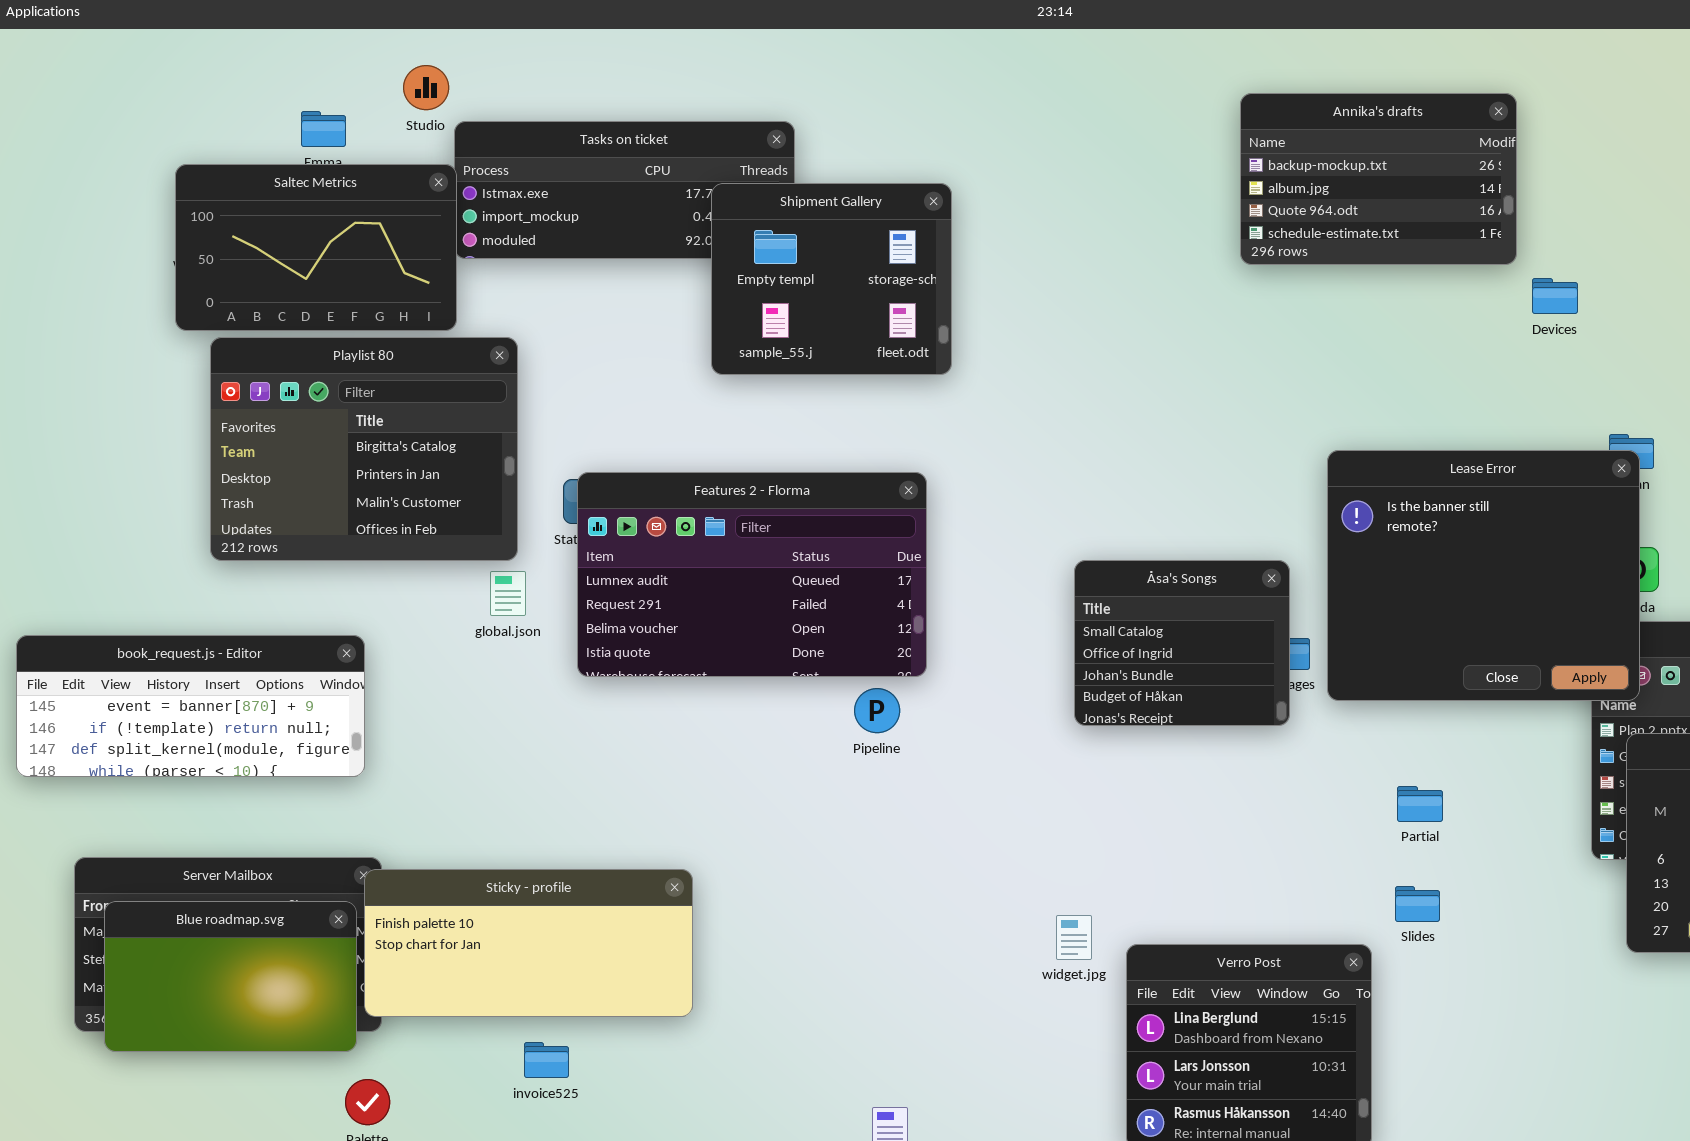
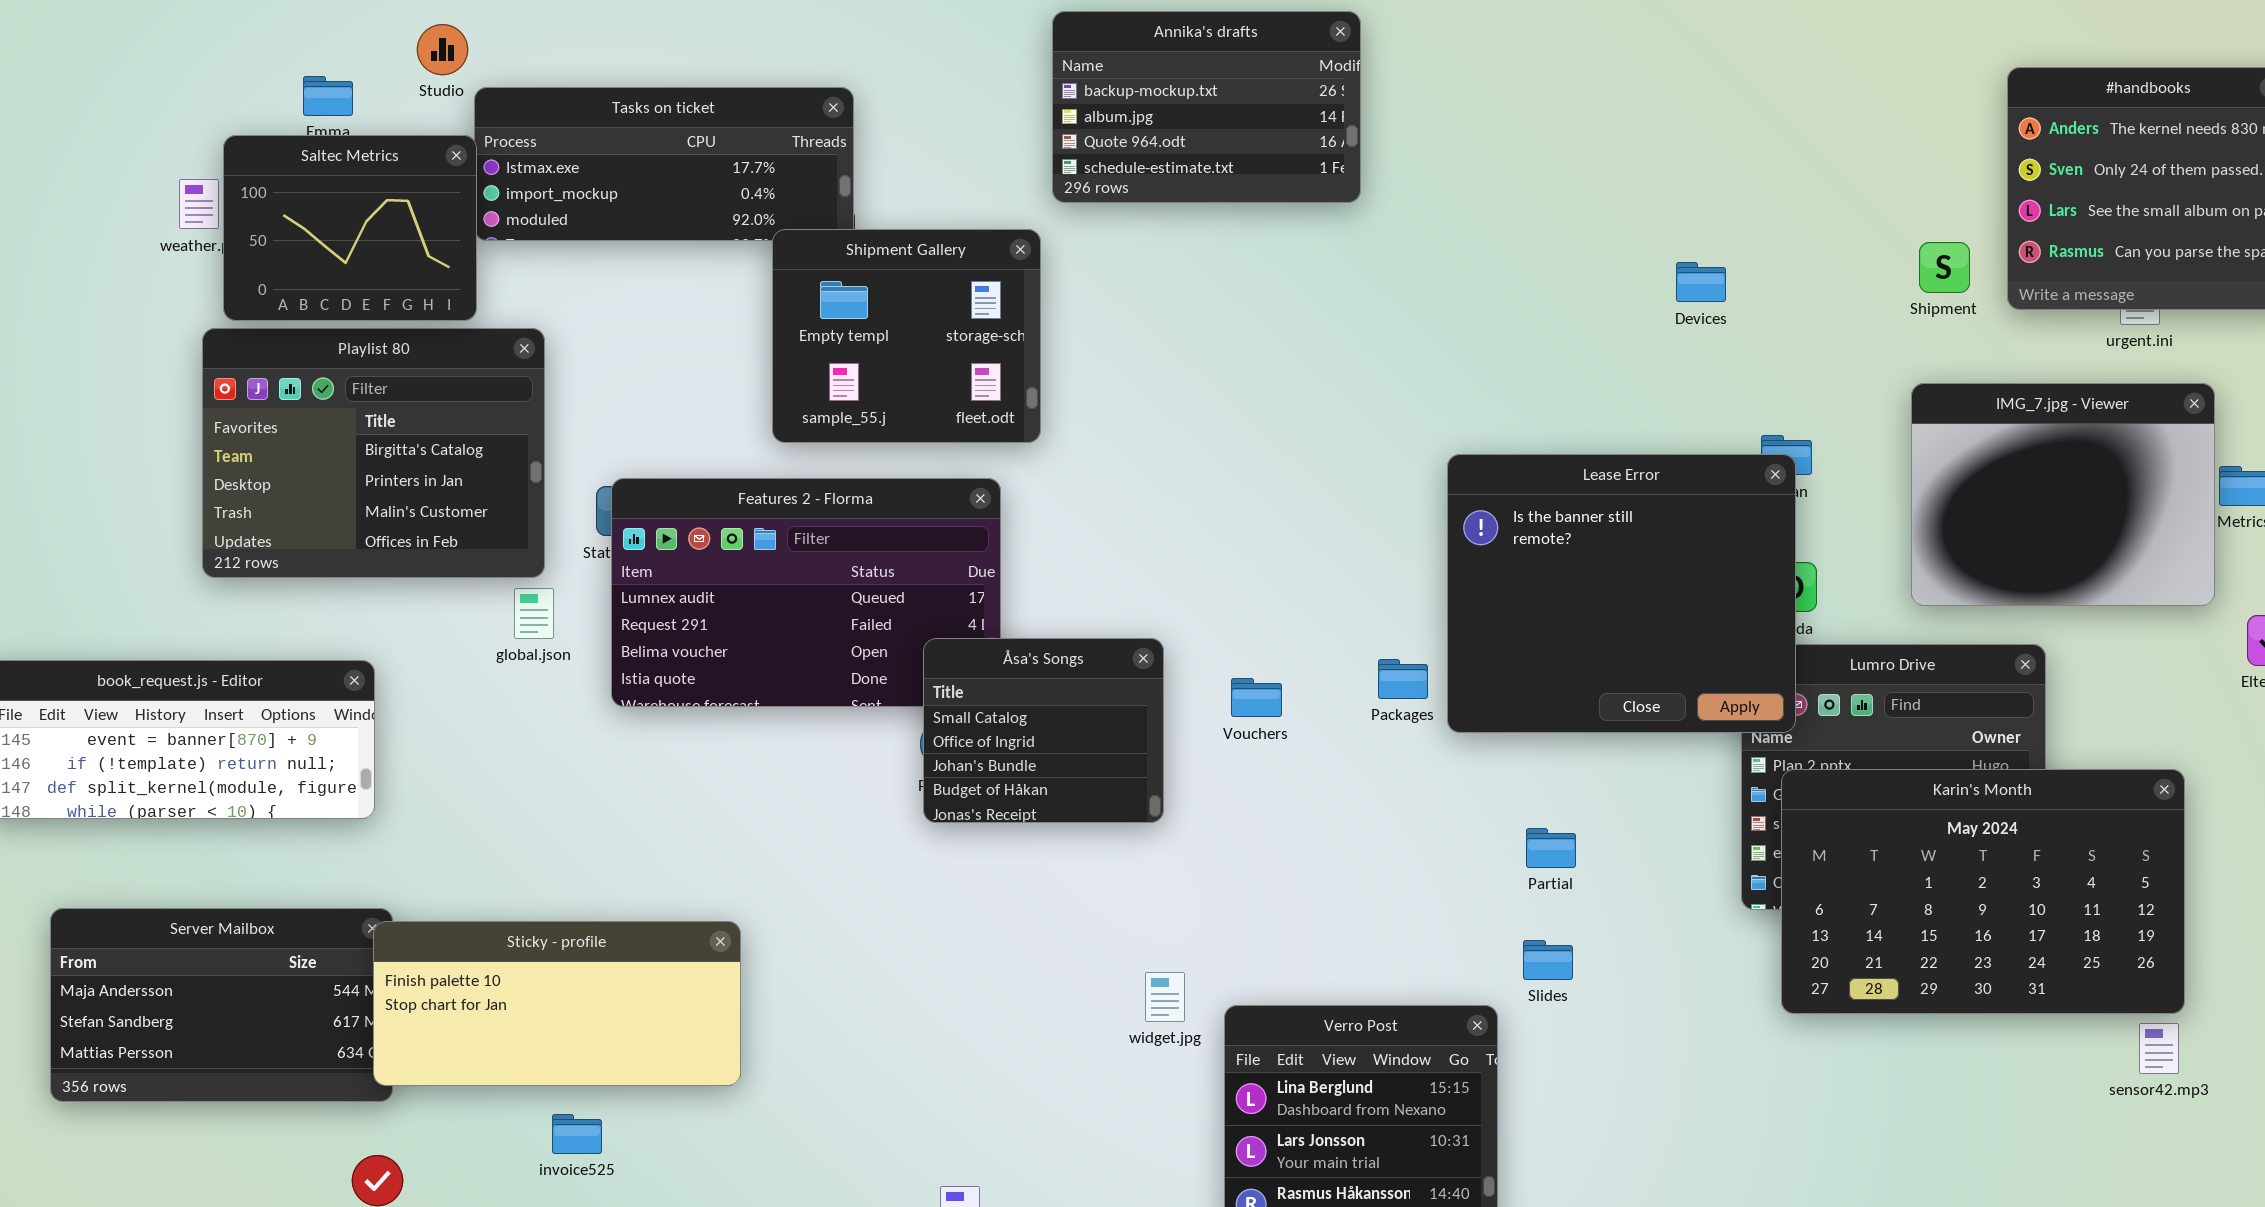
Annika's drafts: [1240,93,1517,265] -> [1052,11,1361,203], moved
Saltec Metrics: [175,164,457,331] -> [223,135,477,321], resized
Shipment Gallery: [711,183,952,375] -> [772,229,1041,443], moved
Åsa's Songs: [1074,560,1290,726] -> [923,638,1164,823], moved
Blue roadmap.svg: [104,901,357,1052] -> none, closed

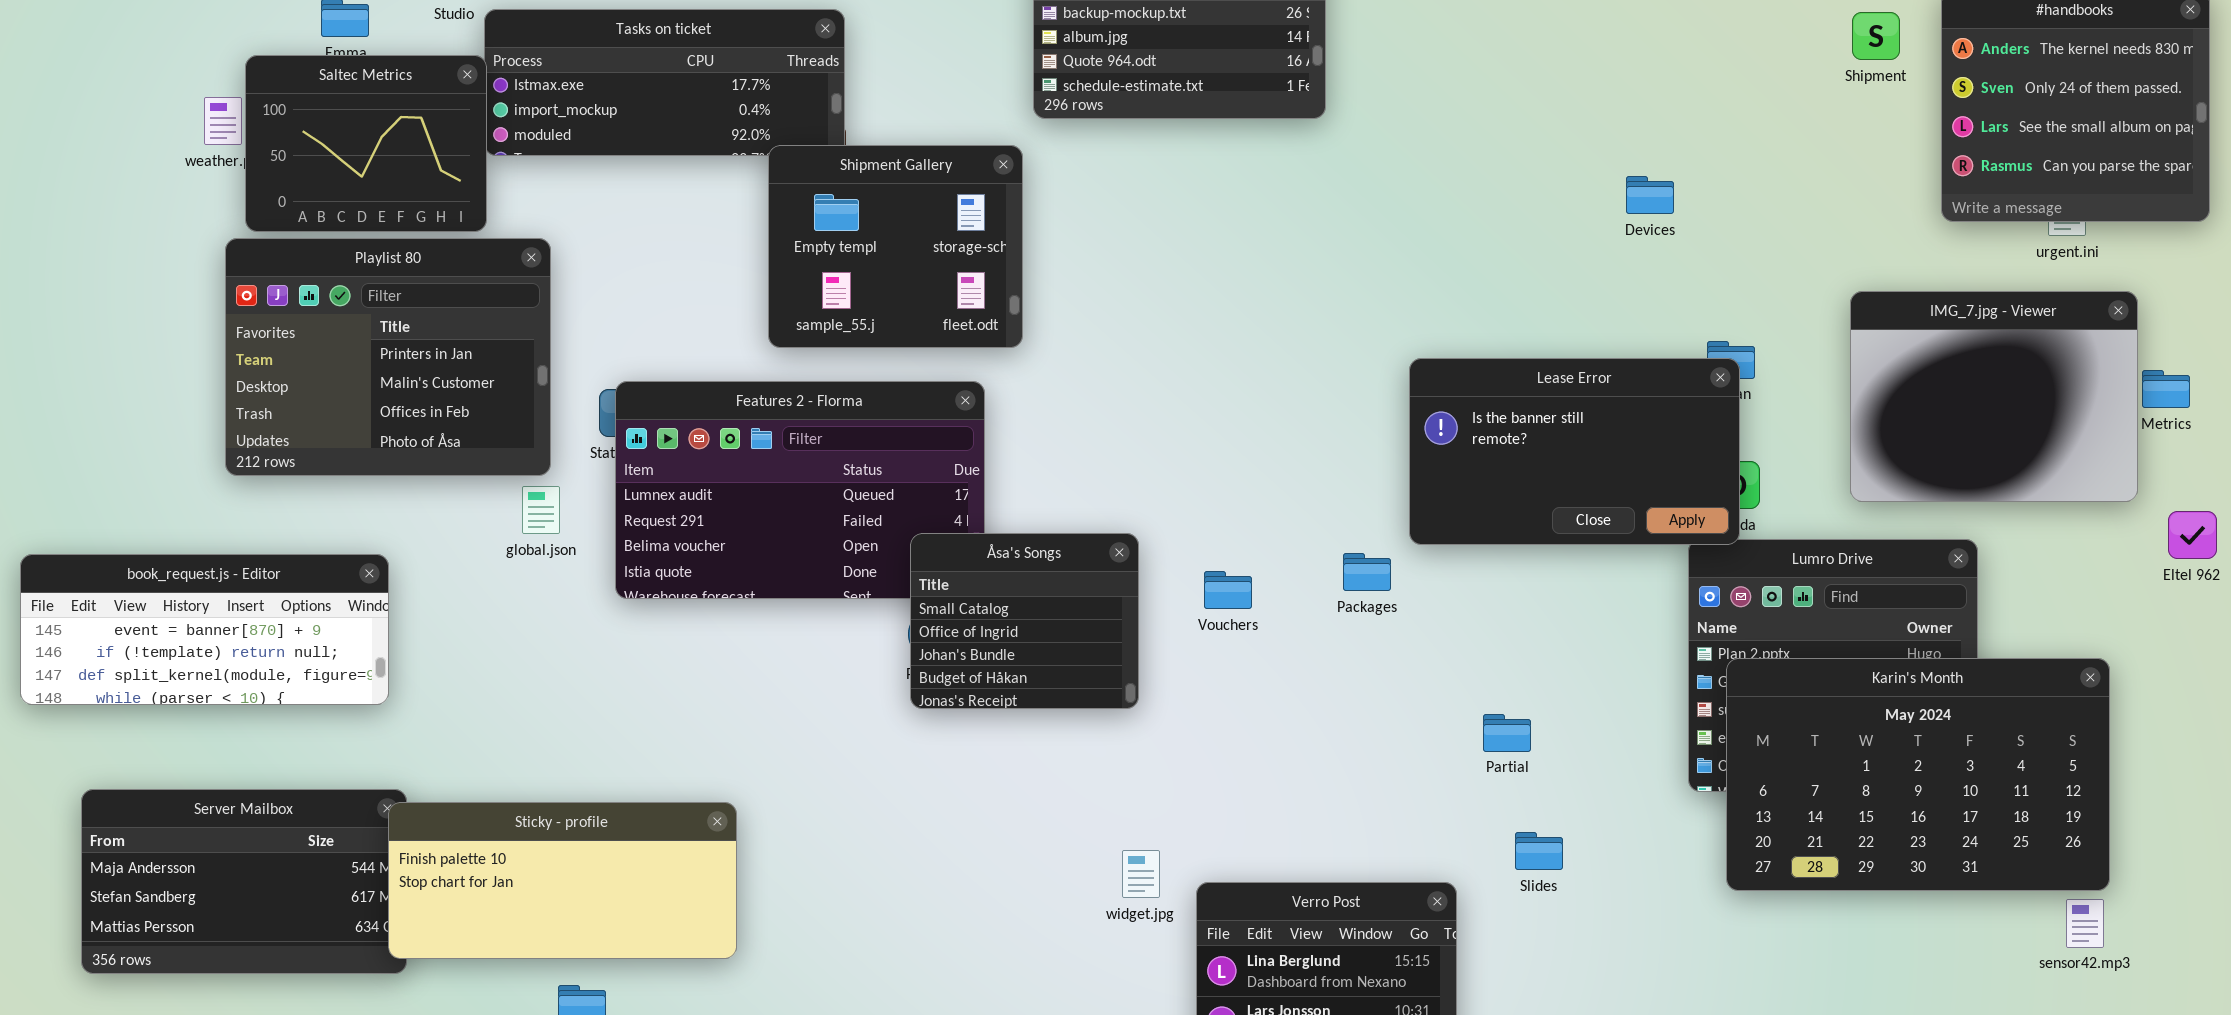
Shipment: [1919,242,1970,293] -> [1852,12,1900,60], moved
Playlist 80: [202,328,545,578] -> [225,238,551,476], scrolled down 1 row
Lease Error: [1447,454,1796,733] -> [1409,358,1740,545], resized
Slides: [1523,940,1573,980] -> [1515,832,1563,870], moved

